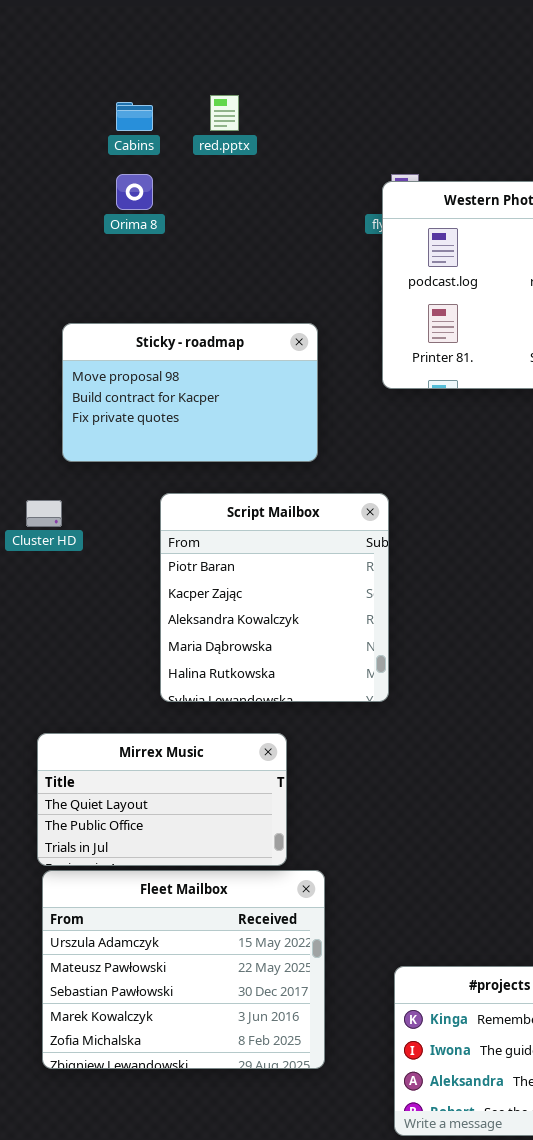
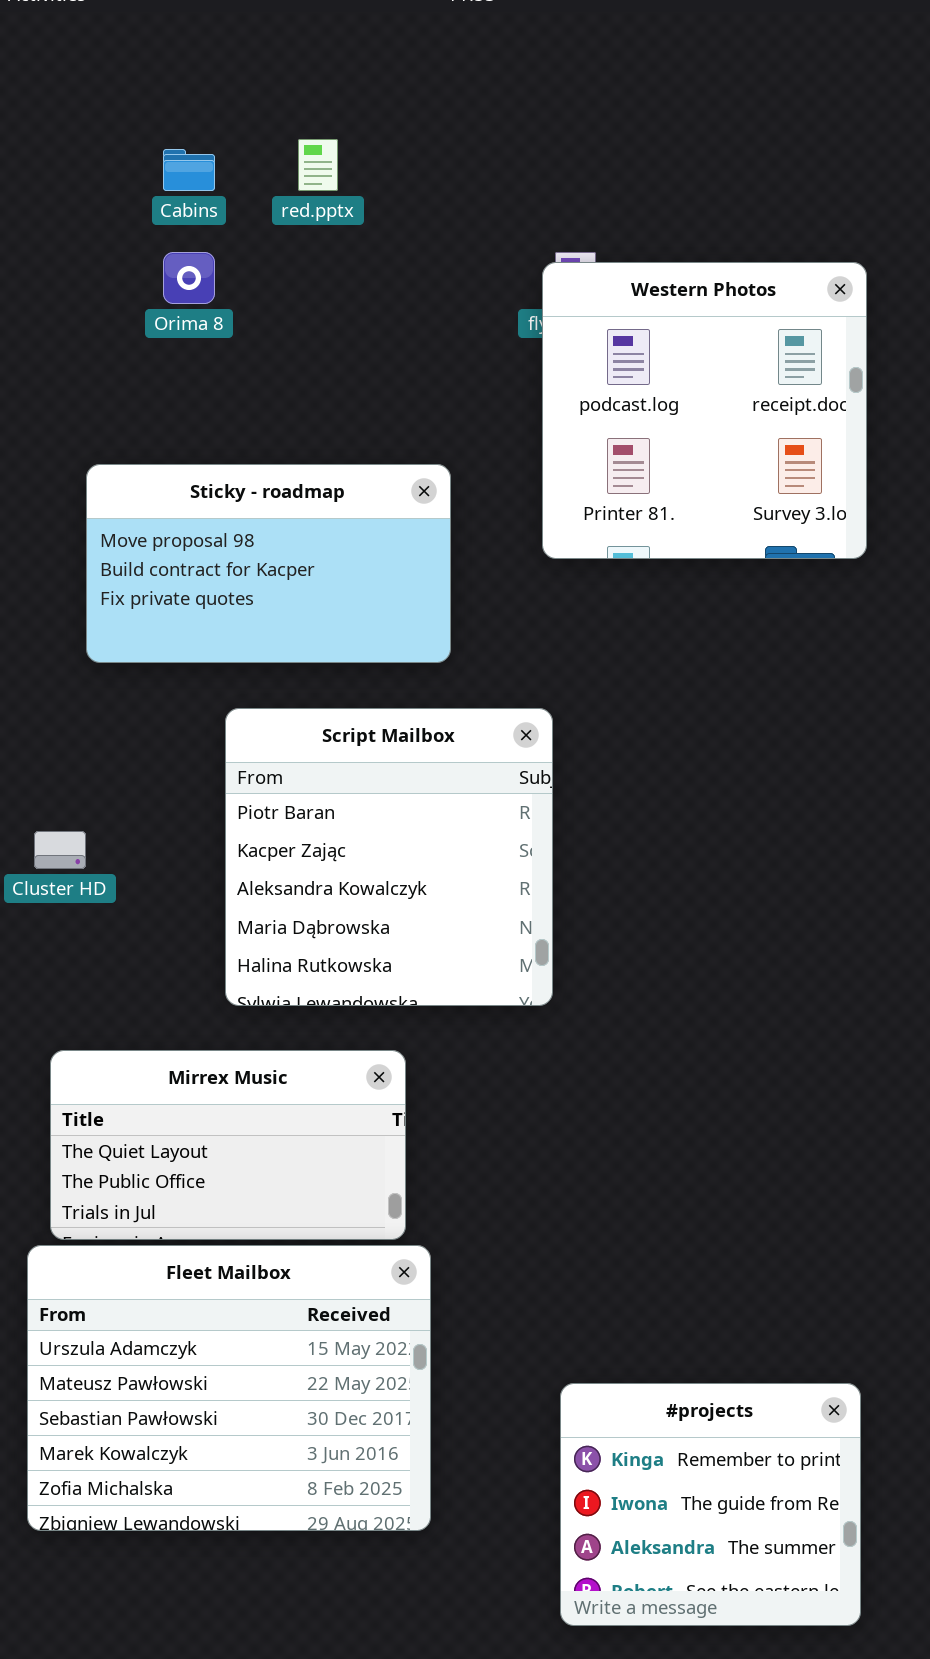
Cluster HD: [26,500,62,527] -> [34,831,86,869], moved
Fleet Mailbox: [42,870,325,1069] -> [27,1245,431,1531], moved

